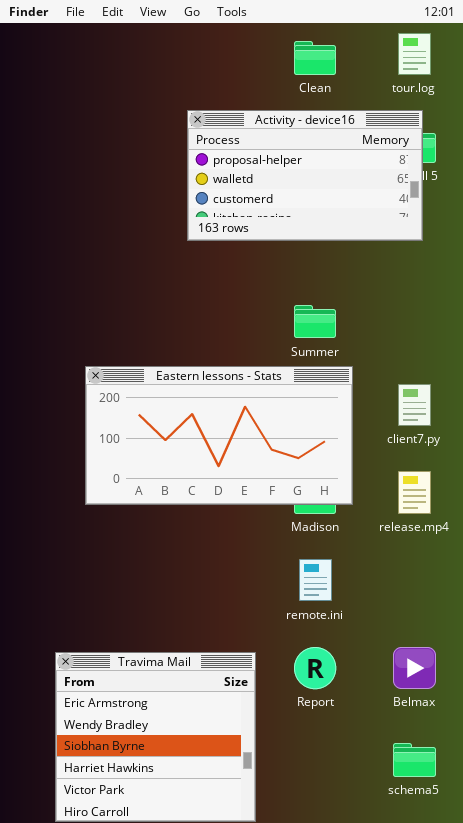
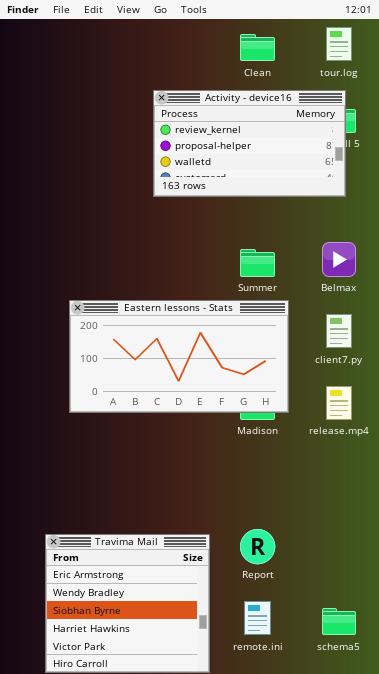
Activity - device16: [187,110,423,241] -> [153,90,346,197], scrolled up 1 row
remote.ini: [299,559,332,601] -> [244,601,271,635], moved
Belmax: [393,647,436,689] -> [322,242,356,277], moved

